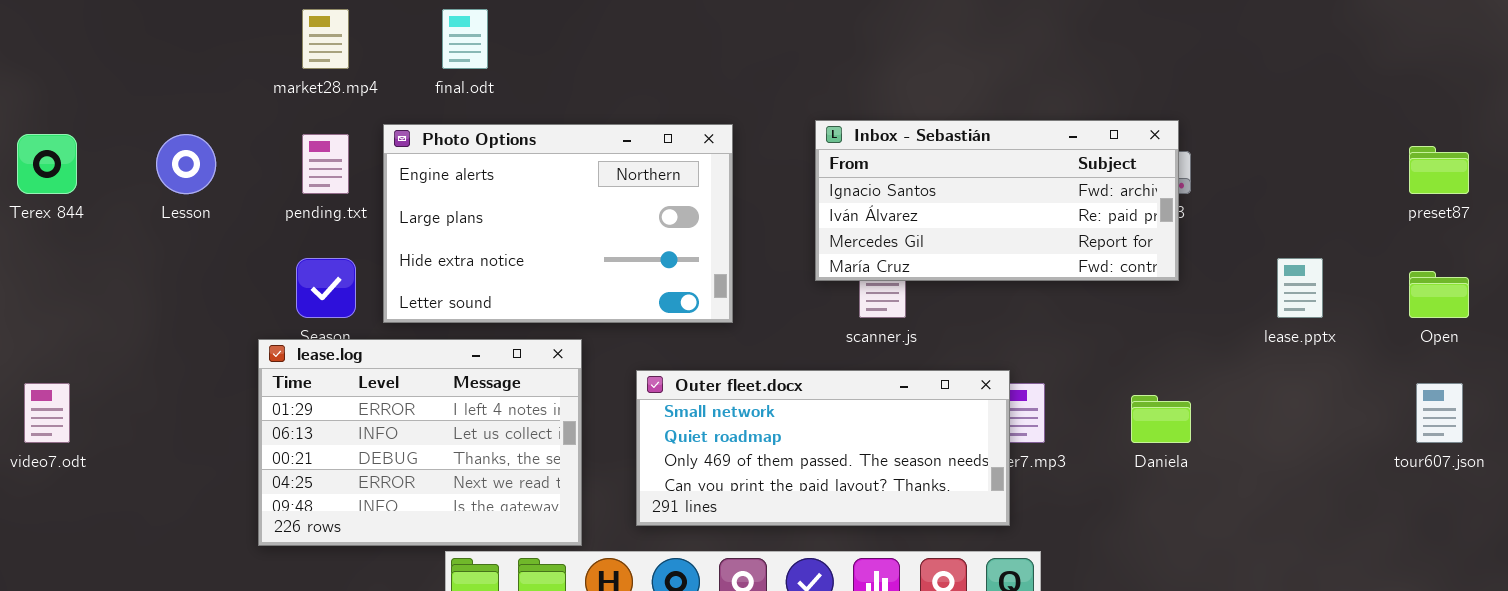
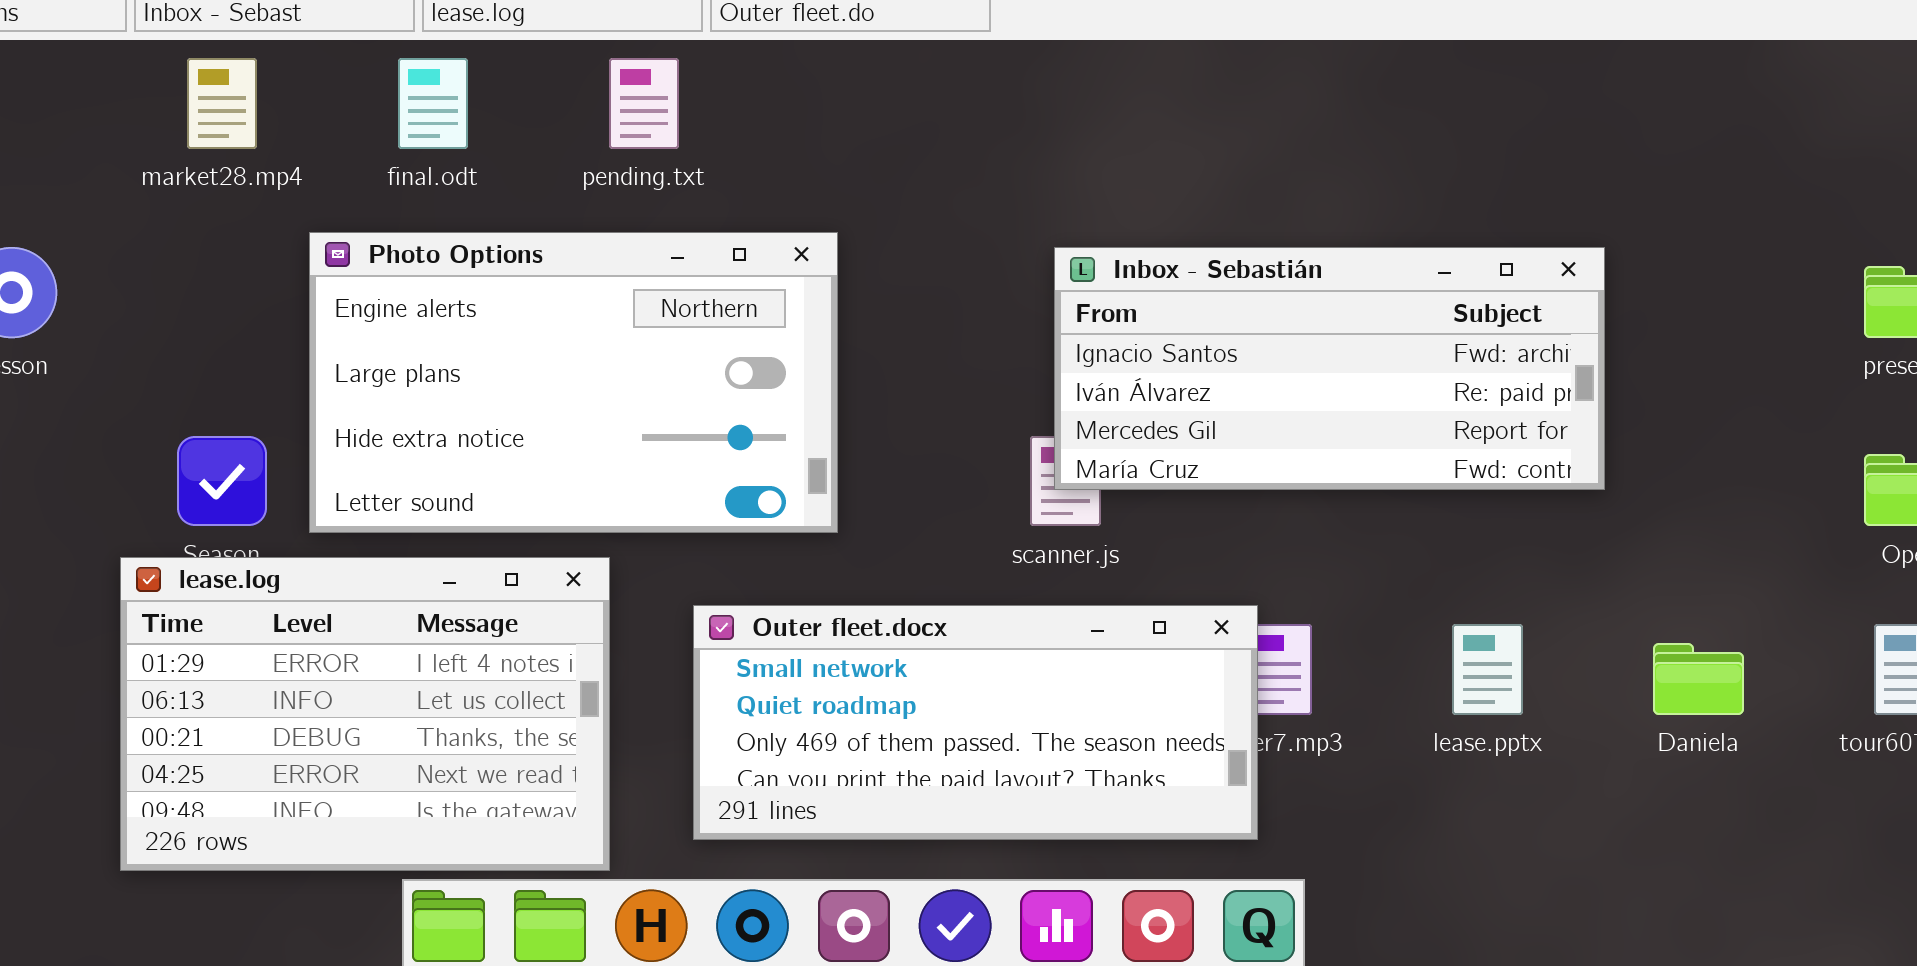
Inbox - Sebastián: [815,120,1179,281] -> [1054,247,1605,490], moved
pending.txt: [302,134,349,194] -> [609,58,679,149], moved
lease.pptx: [1277,258,1323,318] -> [1452,624,1523,715], moved
Daniela: [1131,395,1191,443] -> [1653,643,1744,715], moved

